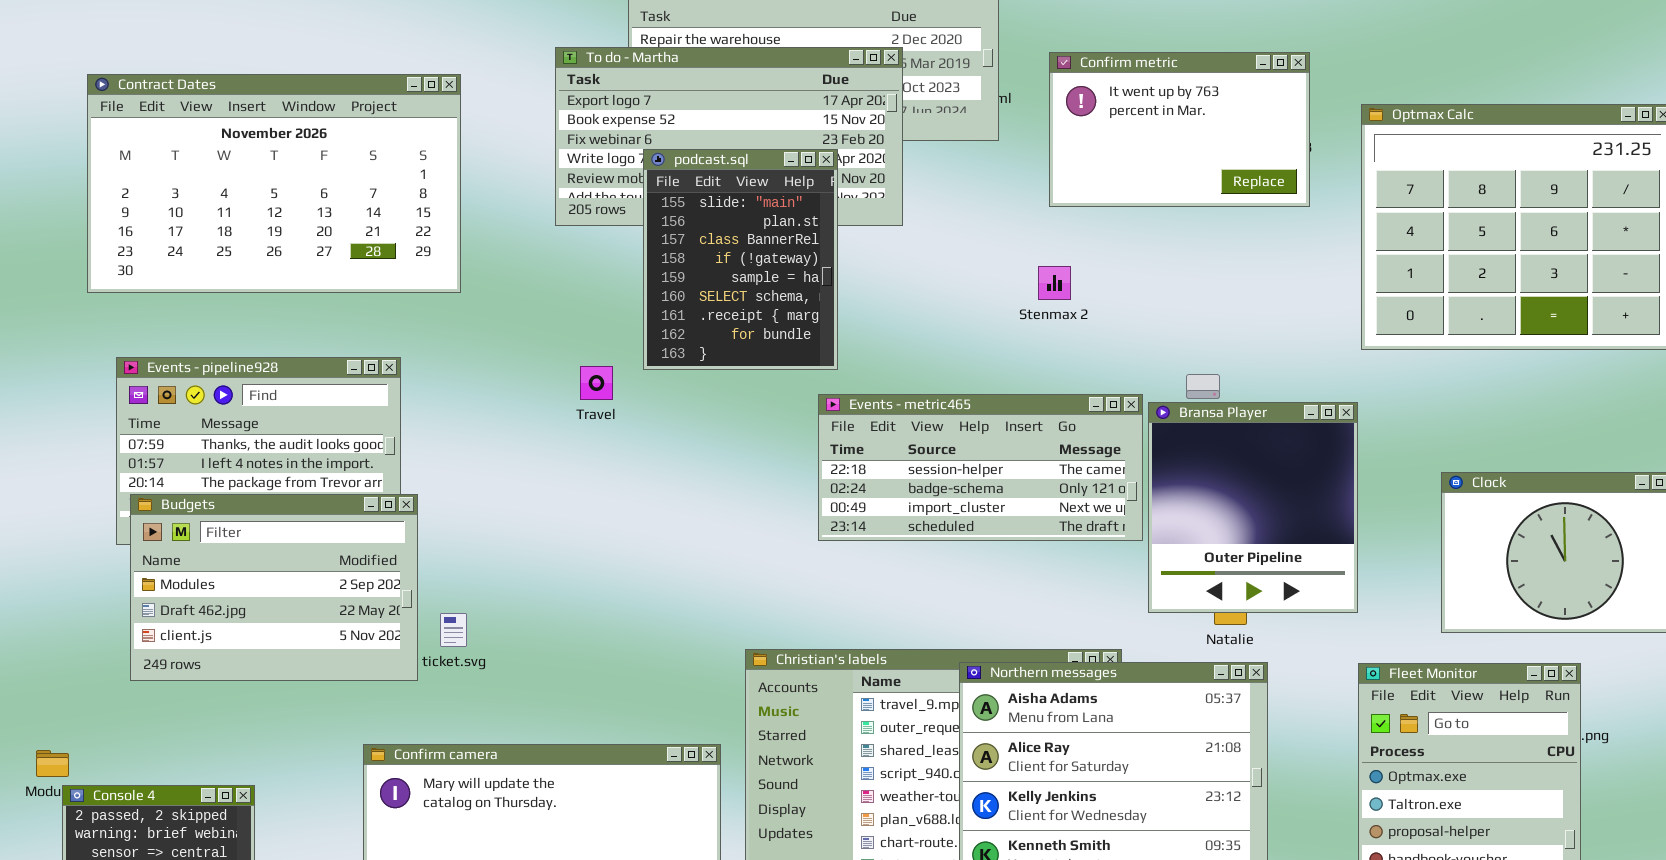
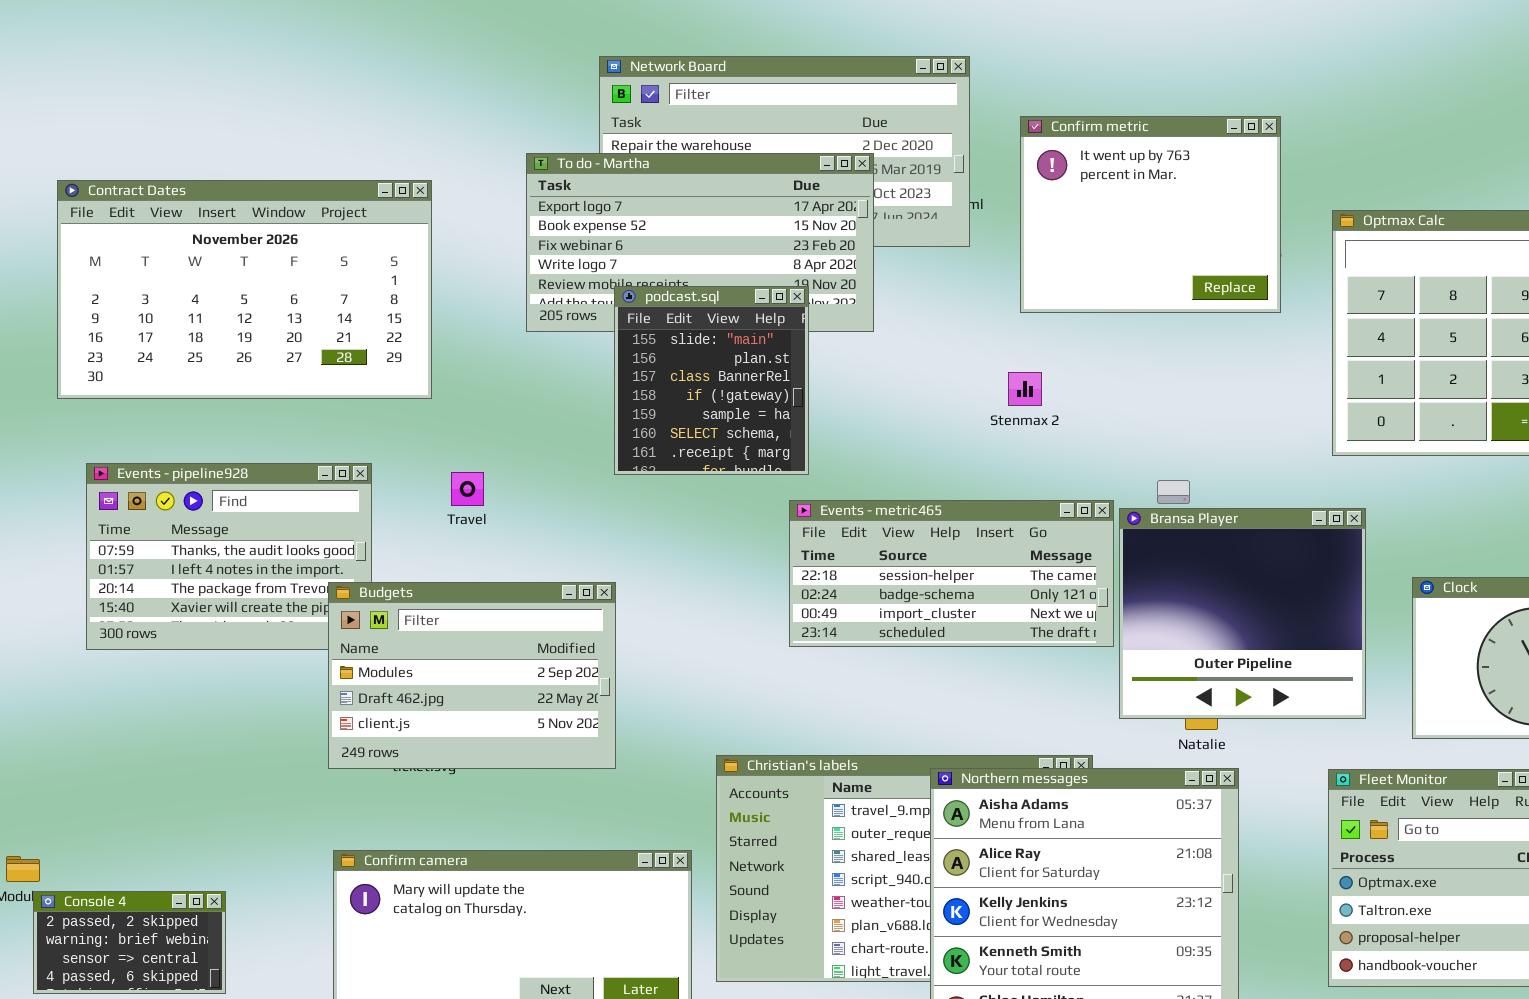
Confirm metric: [1049,52,1310,207] -> [1020,116,1281,313], resized
podcast.sql: [643,149,838,370] -> [614,286,809,475], resized
Travel: [580,366,613,400] -> [451,472,484,506], moved
Bransa Player: [1148,402,1358,613] -> [1119,508,1366,719], resized
Budgets: [130,494,418,681] -> [328,582,616,769], moved

